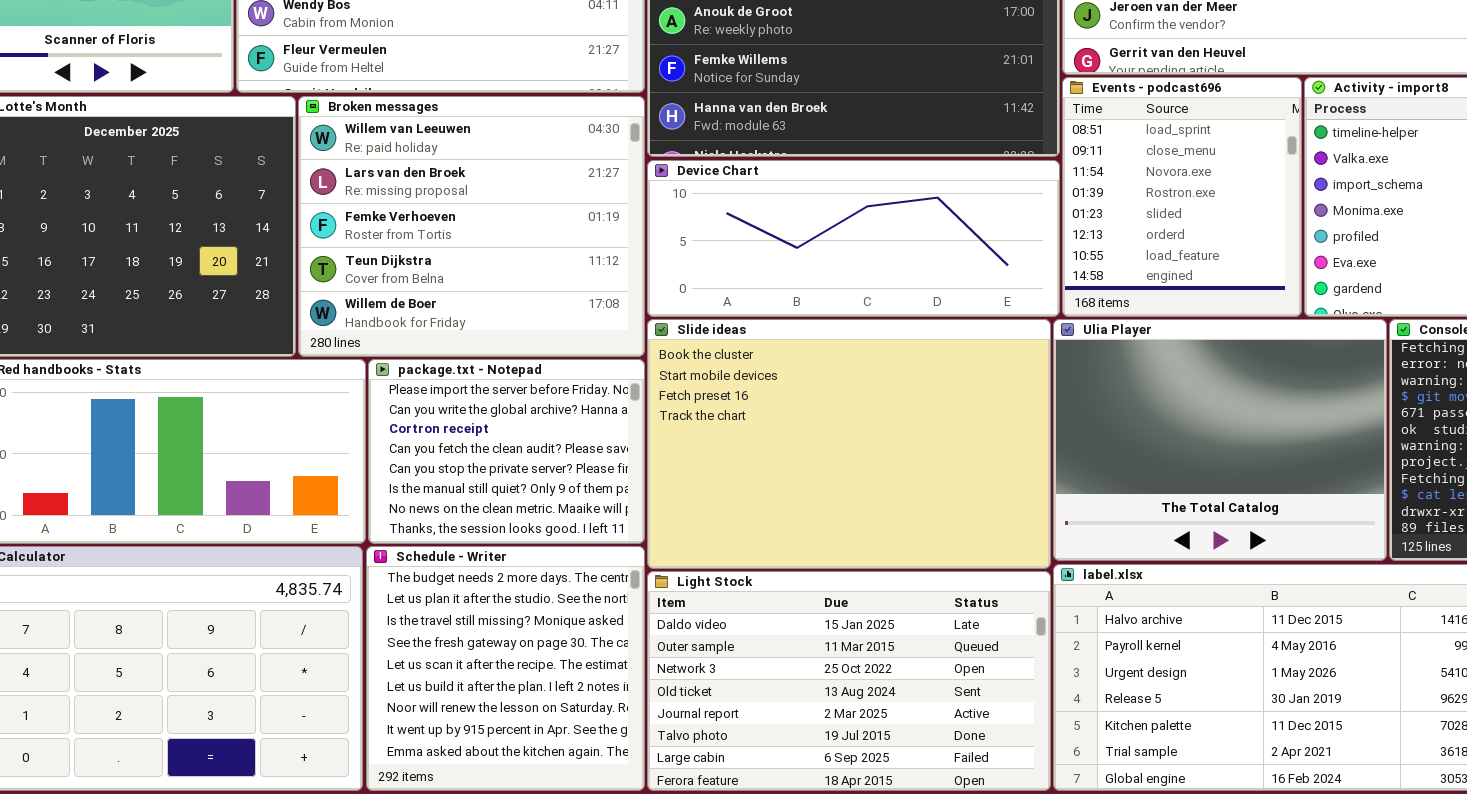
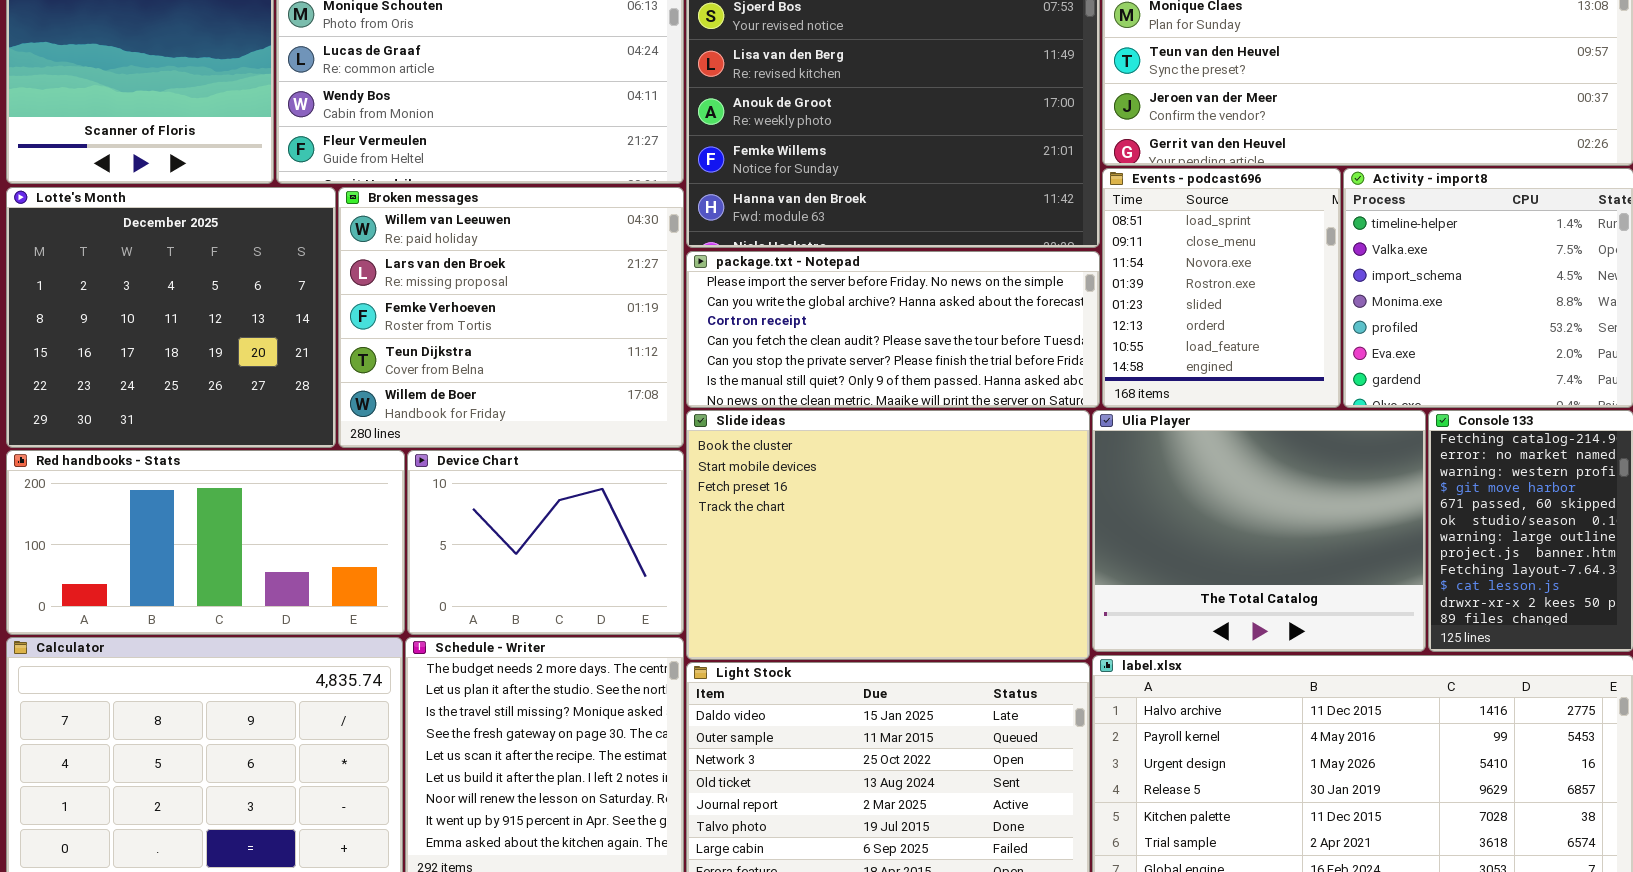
Device Chart: [647,160,1060,317] -> [407,450,684,635], moved, resized
package.txt - Notepad: [368,359,645,544] -> [686,251,1100,408], moved, resized

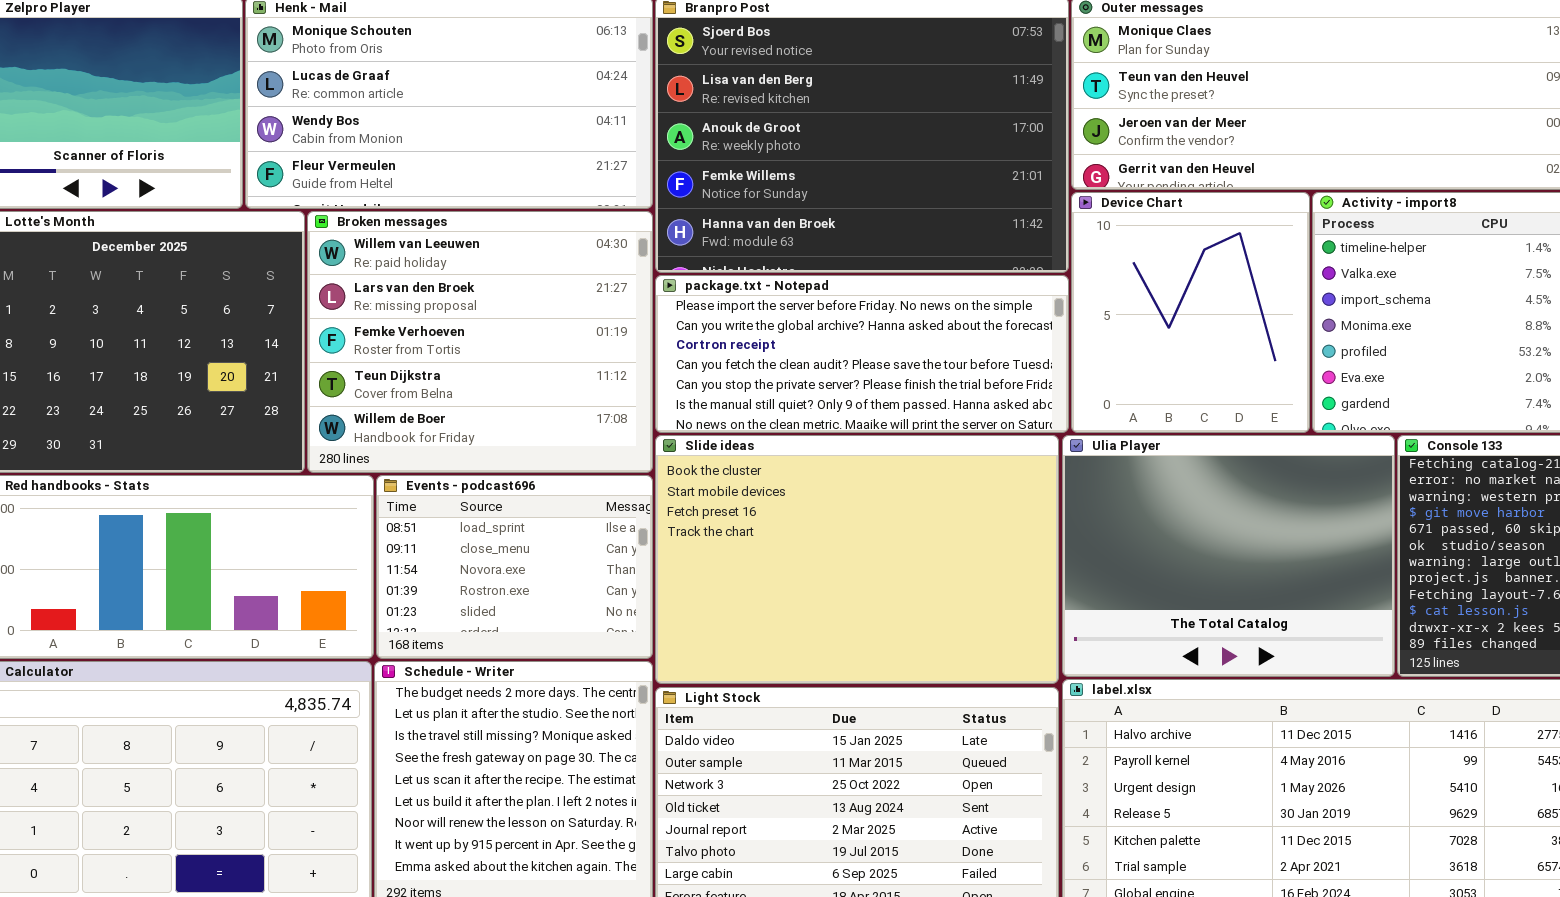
Events - podcast696: [1102,168,1341,408] -> [376,475,653,659], moved, resized
Device Chart: [407,450,684,635] -> [1071,192,1310,433], moved, resized

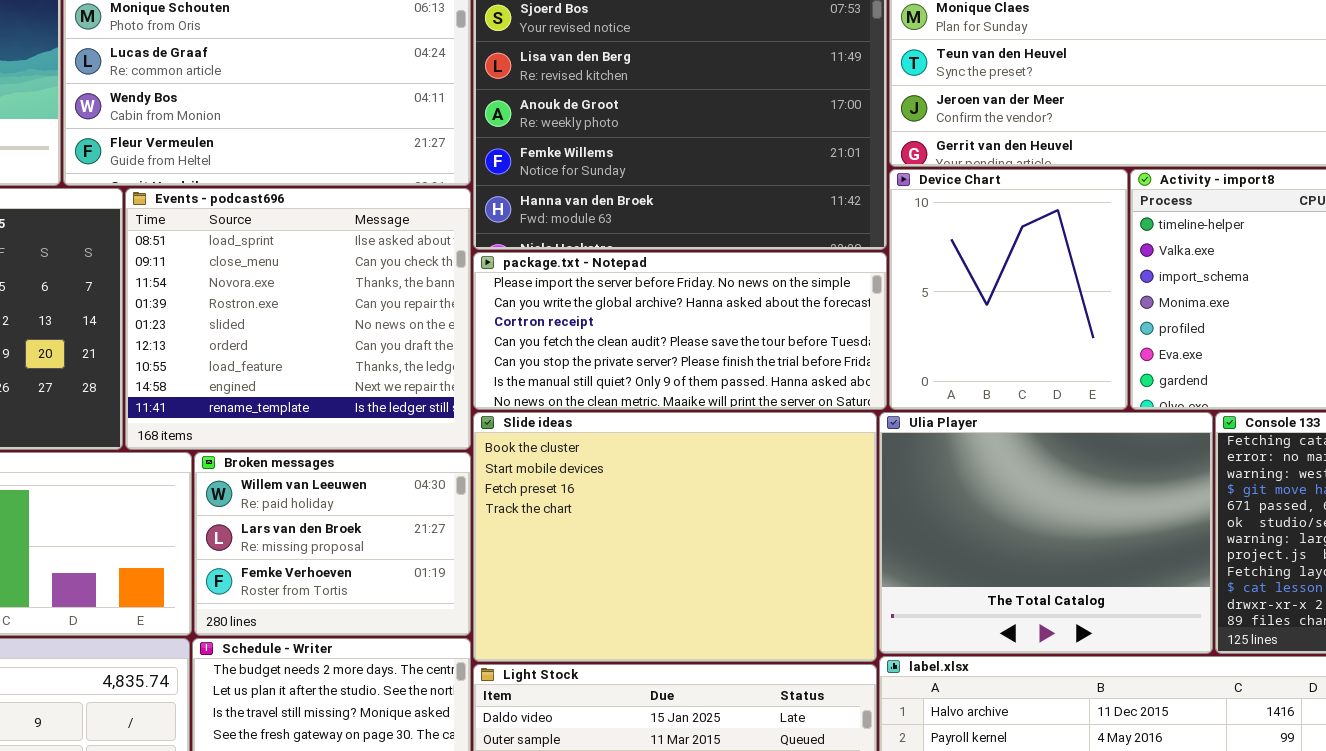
Broken messages: [307,211,653,473] -> [194,452,471,636], moved, resized
Events - podcast696: [376,475,653,659] -> [125,188,471,450], moved, resized

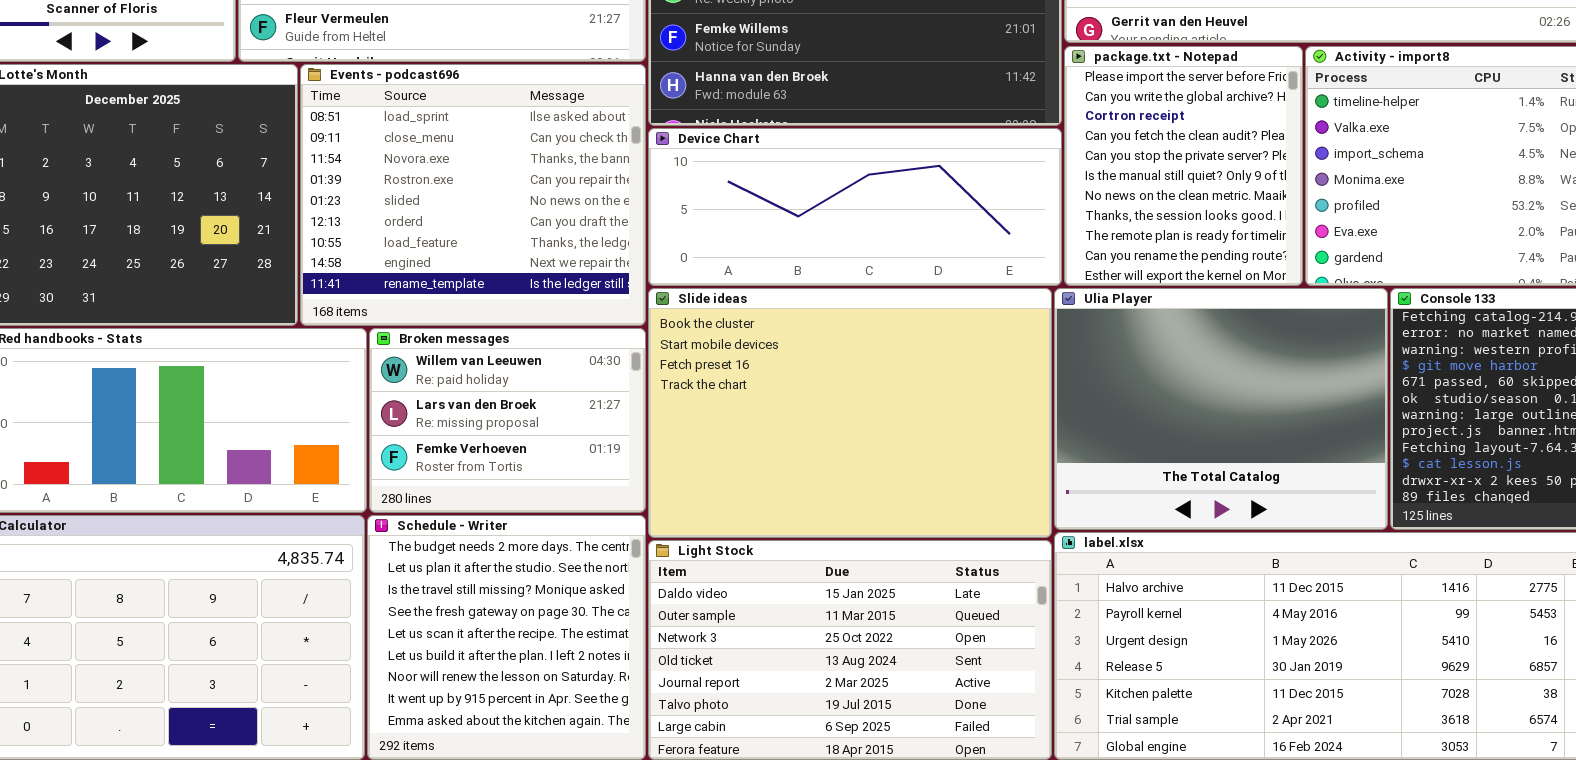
Device Chart: [889,169,1128,410] -> [648,128,1062,286], moved, resized
package.txt - Notepad: [473,252,887,410] -> [1064,46,1303,286], moved, resized

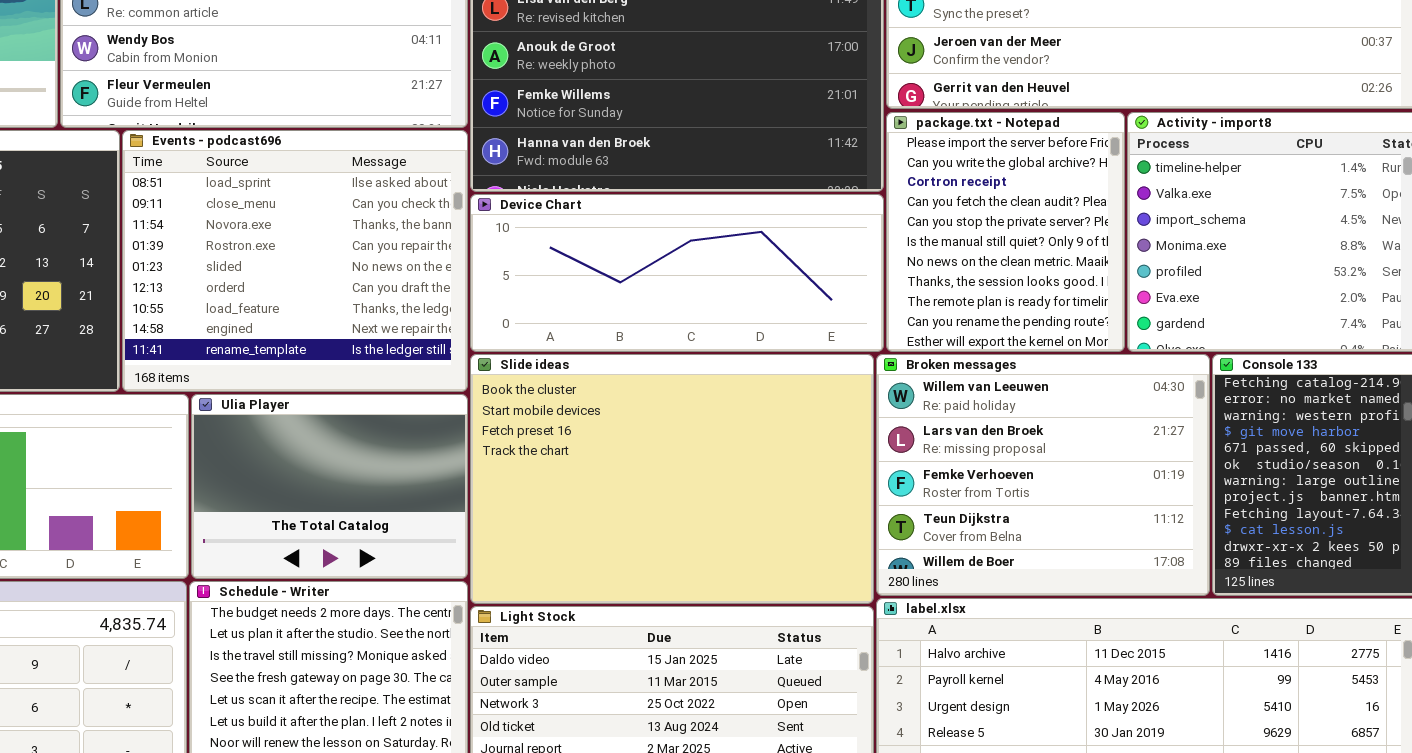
Ulia Player: [1054,288,1388,530] -> [191,394,468,579], moved, resized
Broken messages: [369,328,646,513] -> [876,354,1210,596], moved, resized

